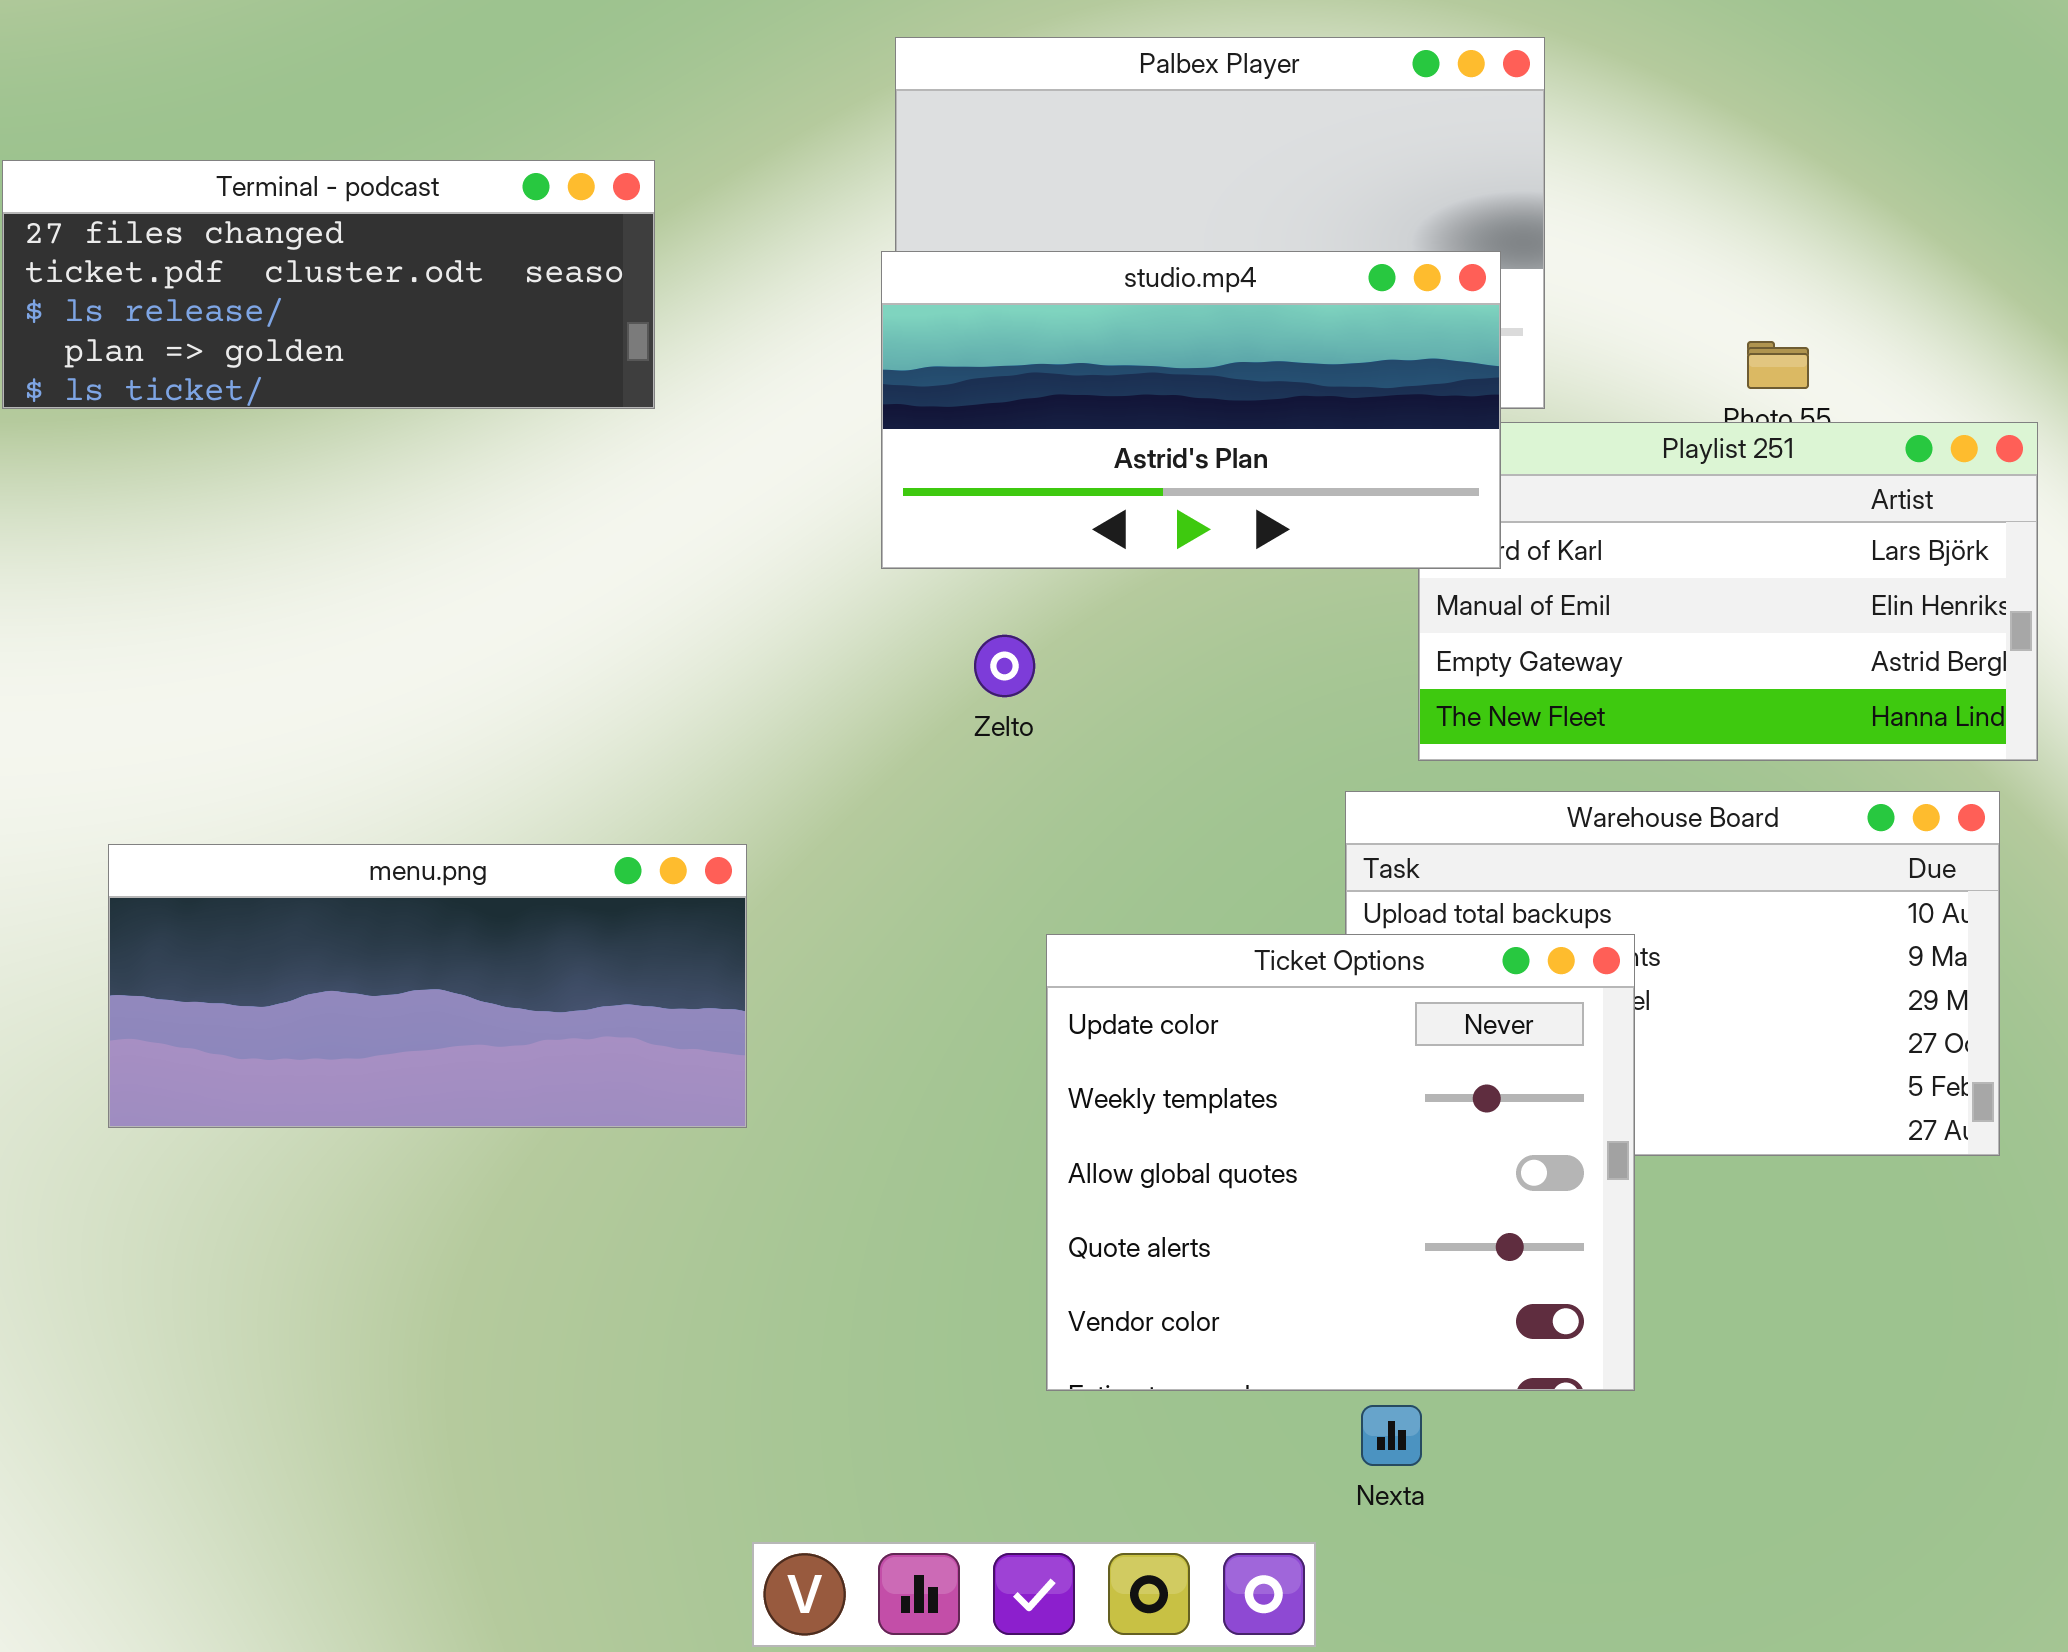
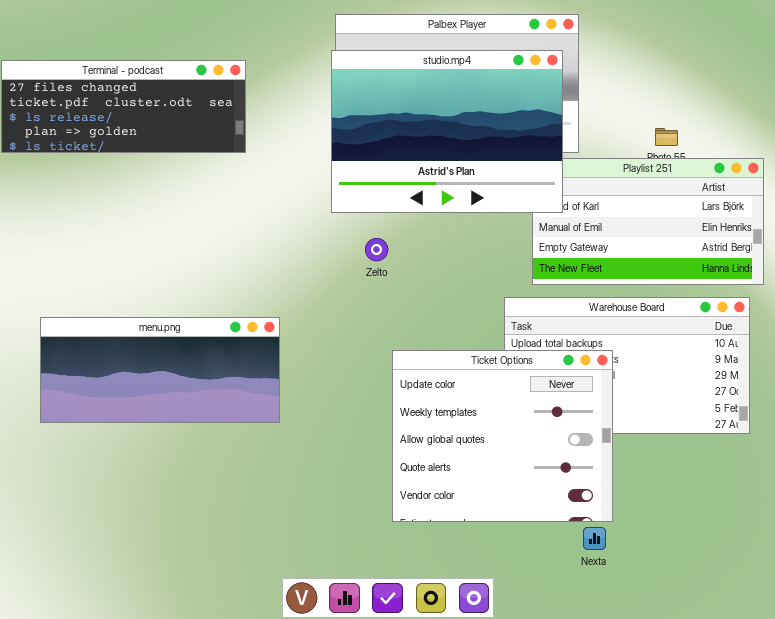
studio.mp4: [881,251,1501,569] -> [331,50,563,213], resized
Nexta: [1361,1405,1422,1466] -> [583,527,606,550], moved

